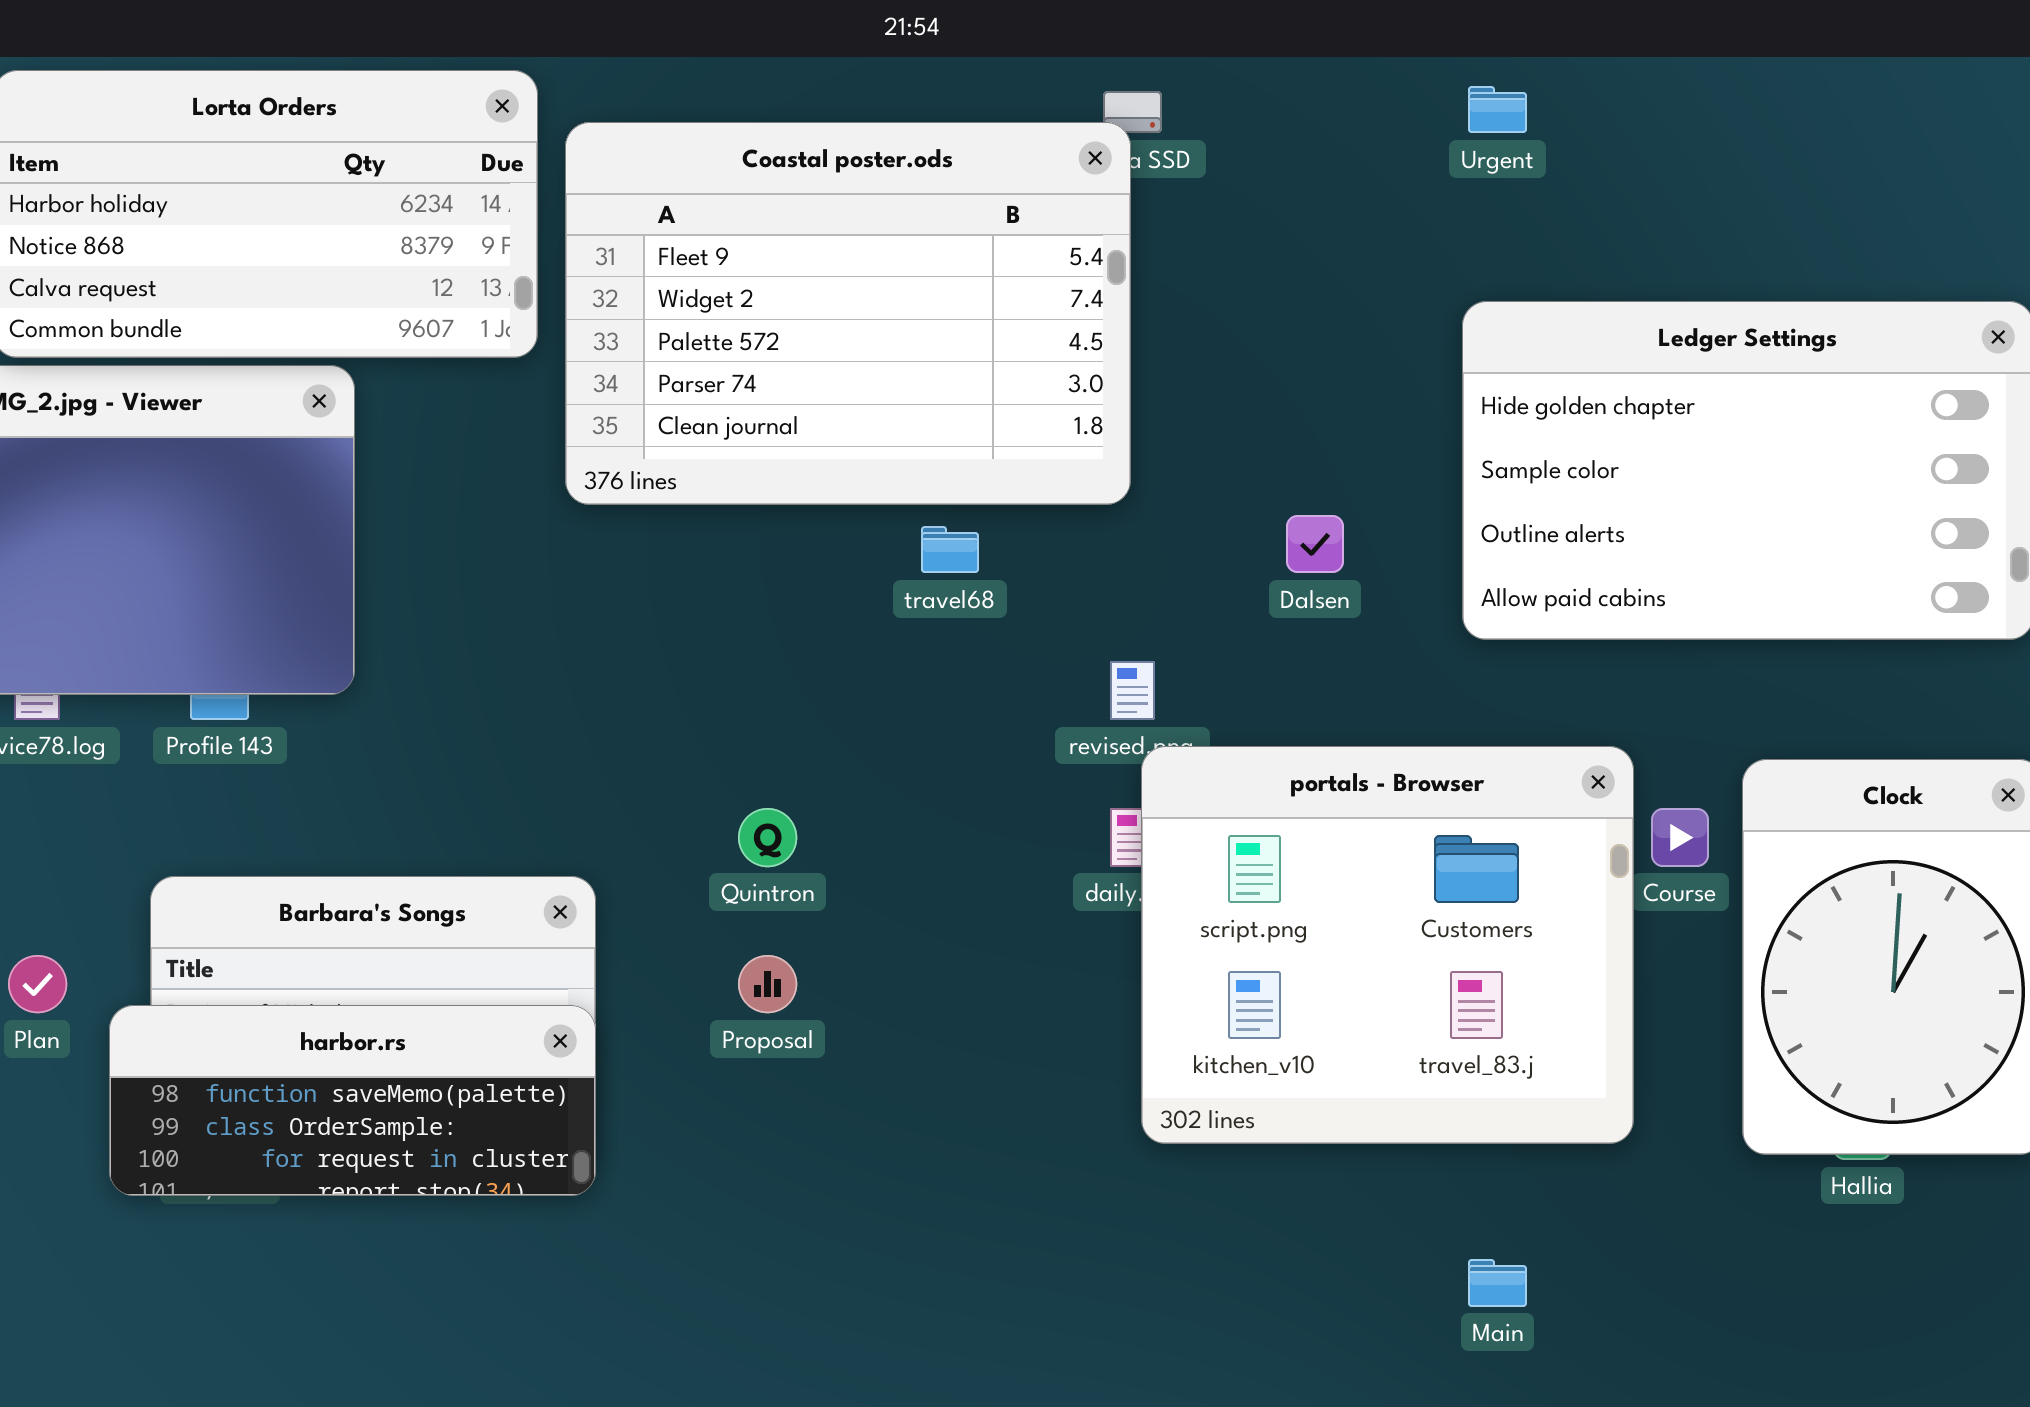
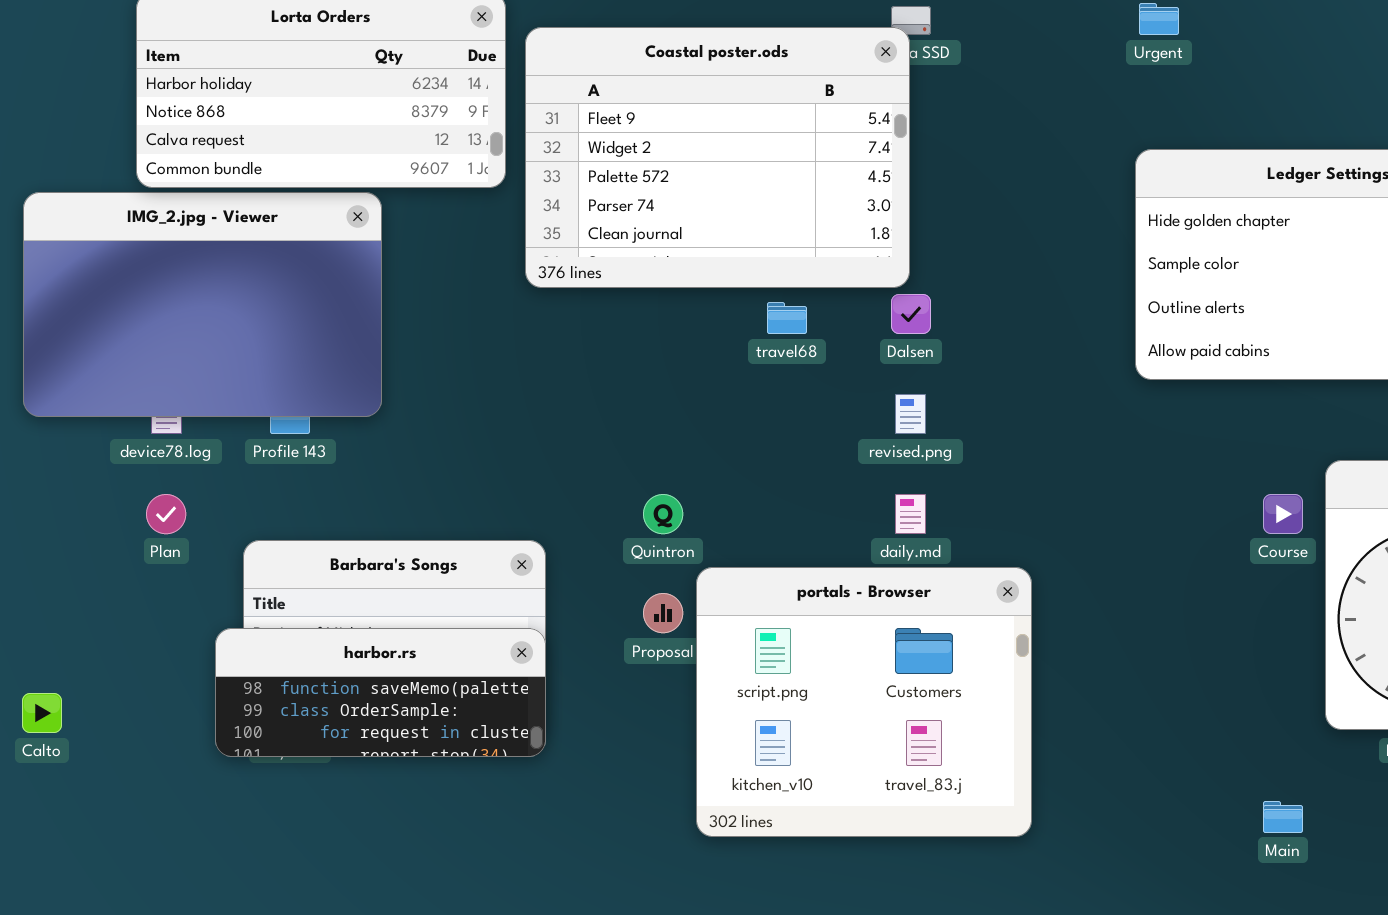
Dalsen: [1286,515,1344,573] -> [891,294,931,334], moved
portals - Browser: [1141,746,1634,1144] -> [696,567,1032,837], moved
Plan: [8,955,67,1013] -> [146,494,186,534], moved
Main: [1468,1259,1527,1307] -> [1263,801,1303,833], moved

